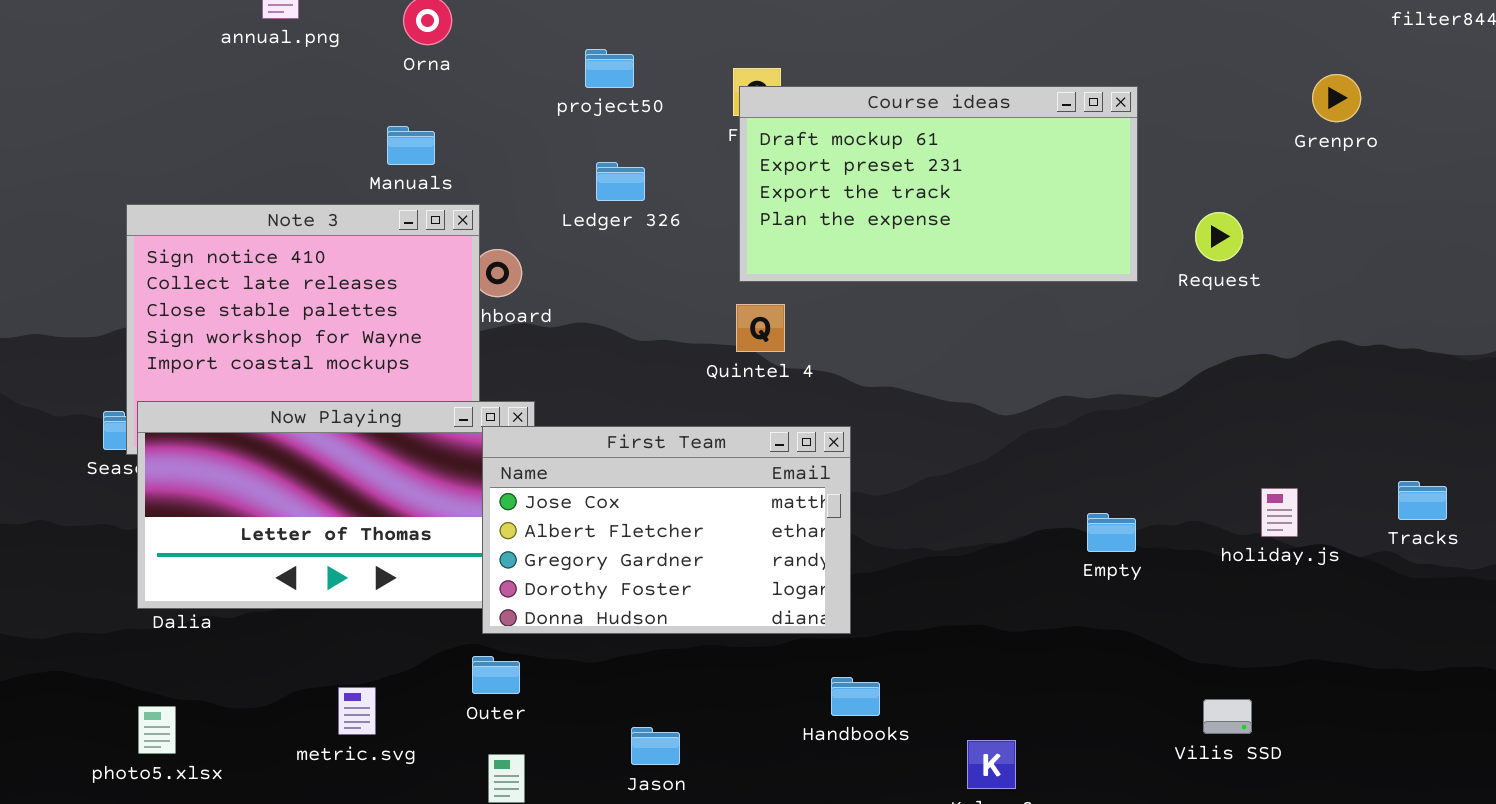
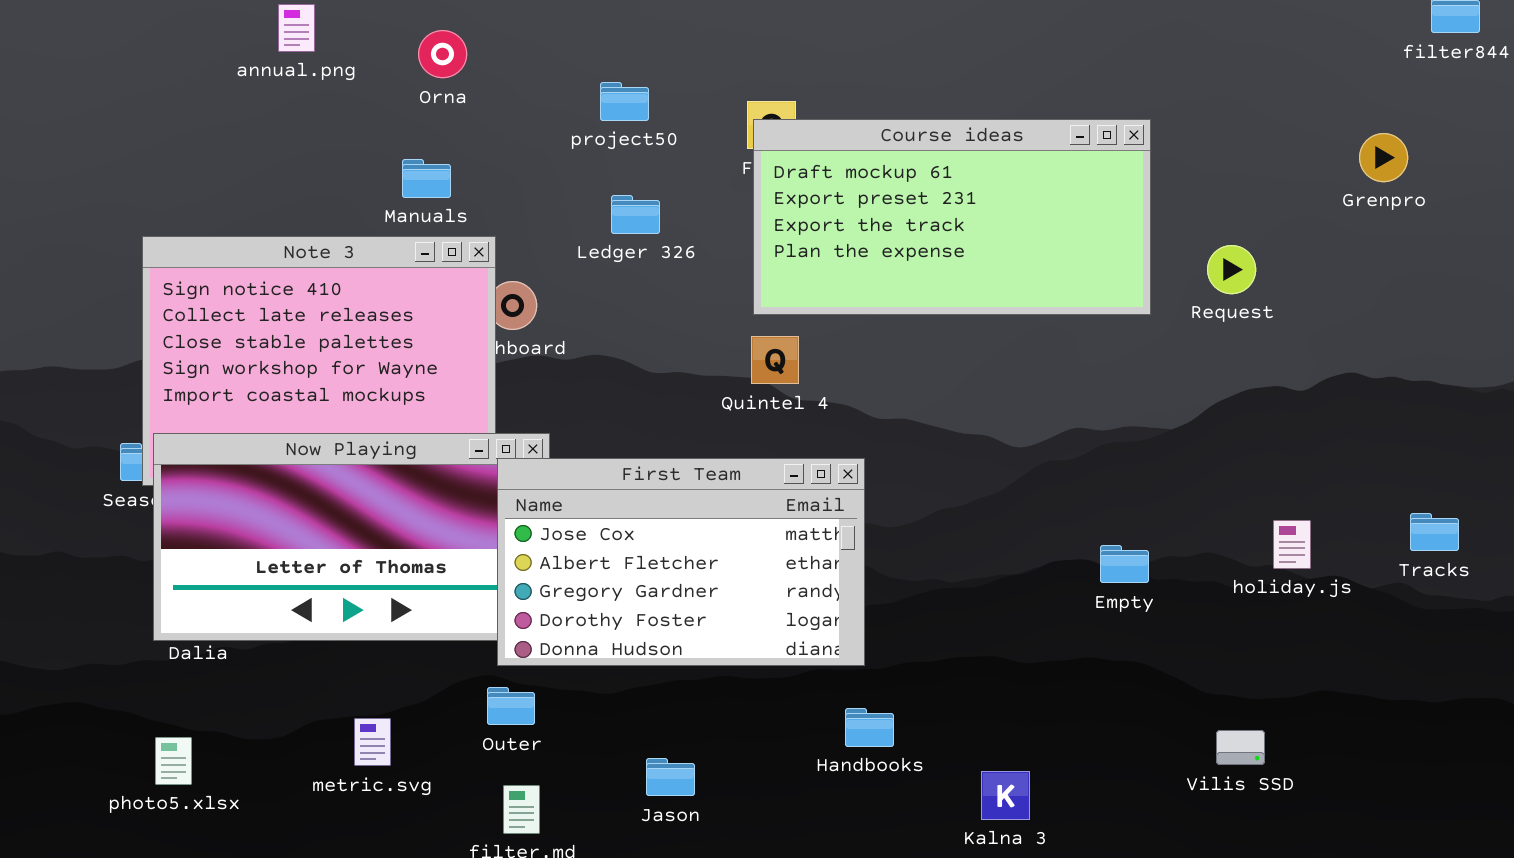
Grenpro: [1312,74,1361,122] -> [1359,133,1408,182], moved

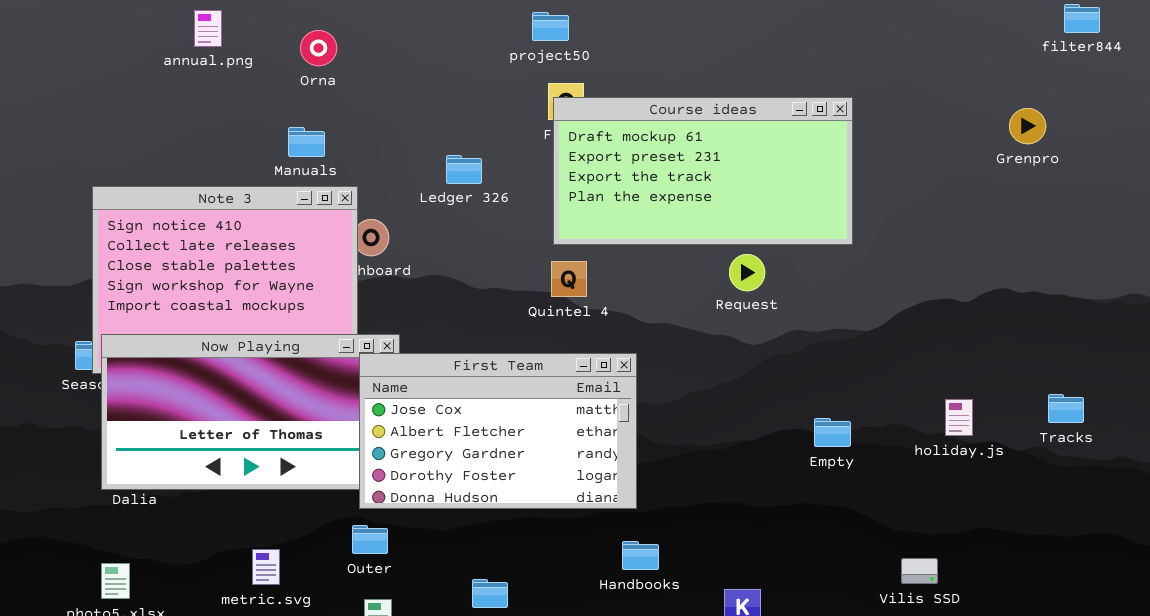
project50: [600,82,649,121] -> [532,12,569,41], moved
Request: [1207,245,1256,294] -> [729,254,765,291], moved

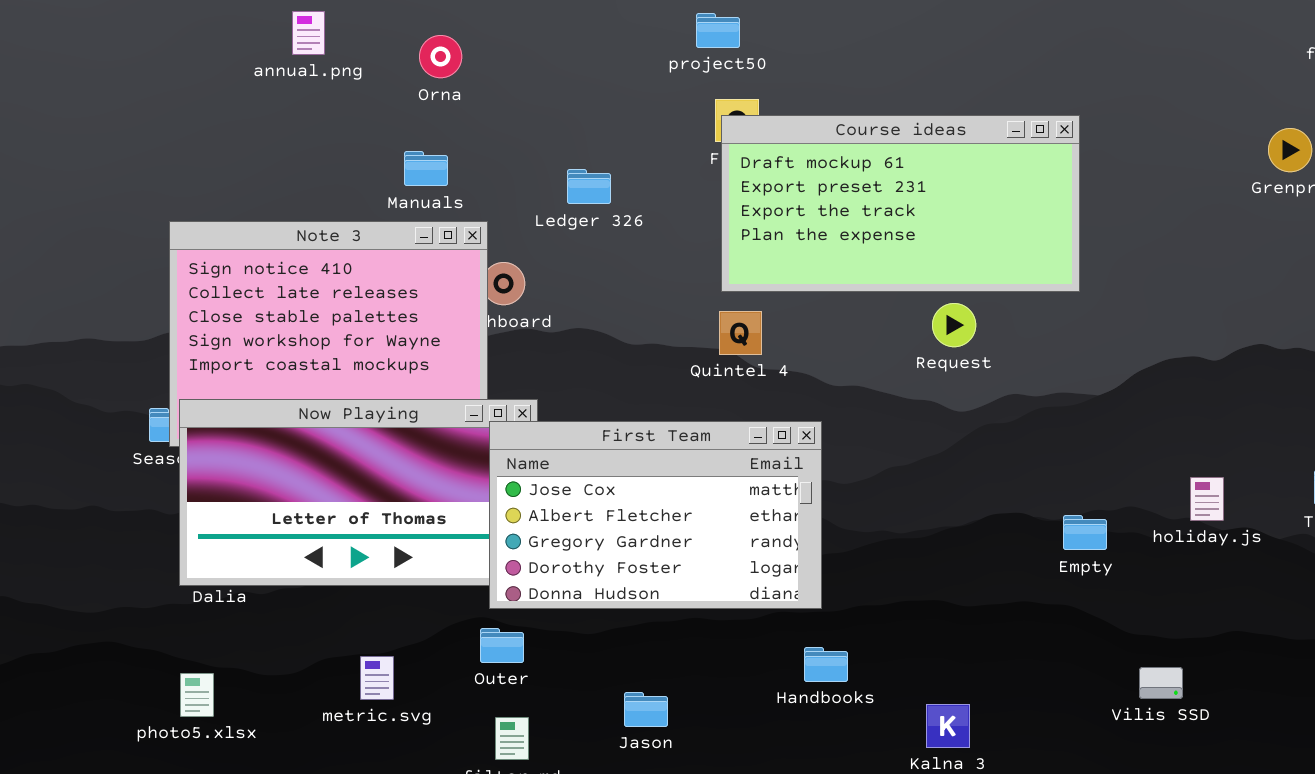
Ledger 326: [446,155,482,184] -> [567,169,611,204], moved
Empty: [814,418,851,447] -> [1063,515,1107,550], moved

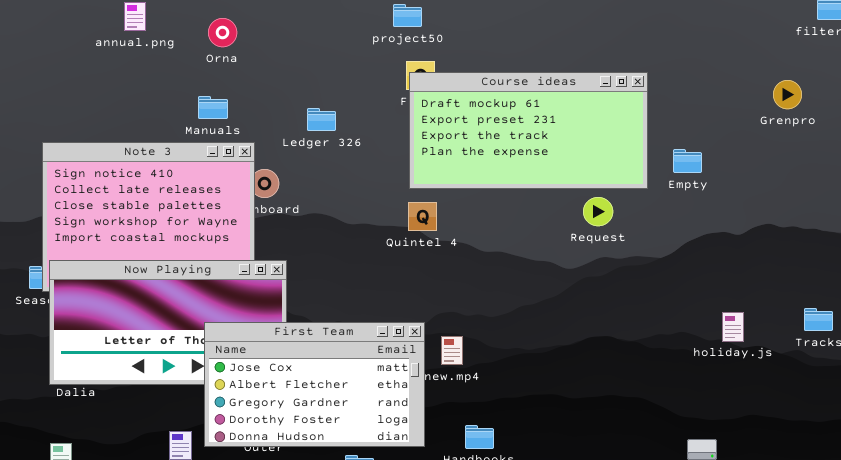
Request: [932,303,976,347] -> [583,197,613,226], moved
First Team: [489,421,822,609] -> [204,322,425,447], moved
Empty: [1063,515,1107,550] -> [673,149,702,173], moved

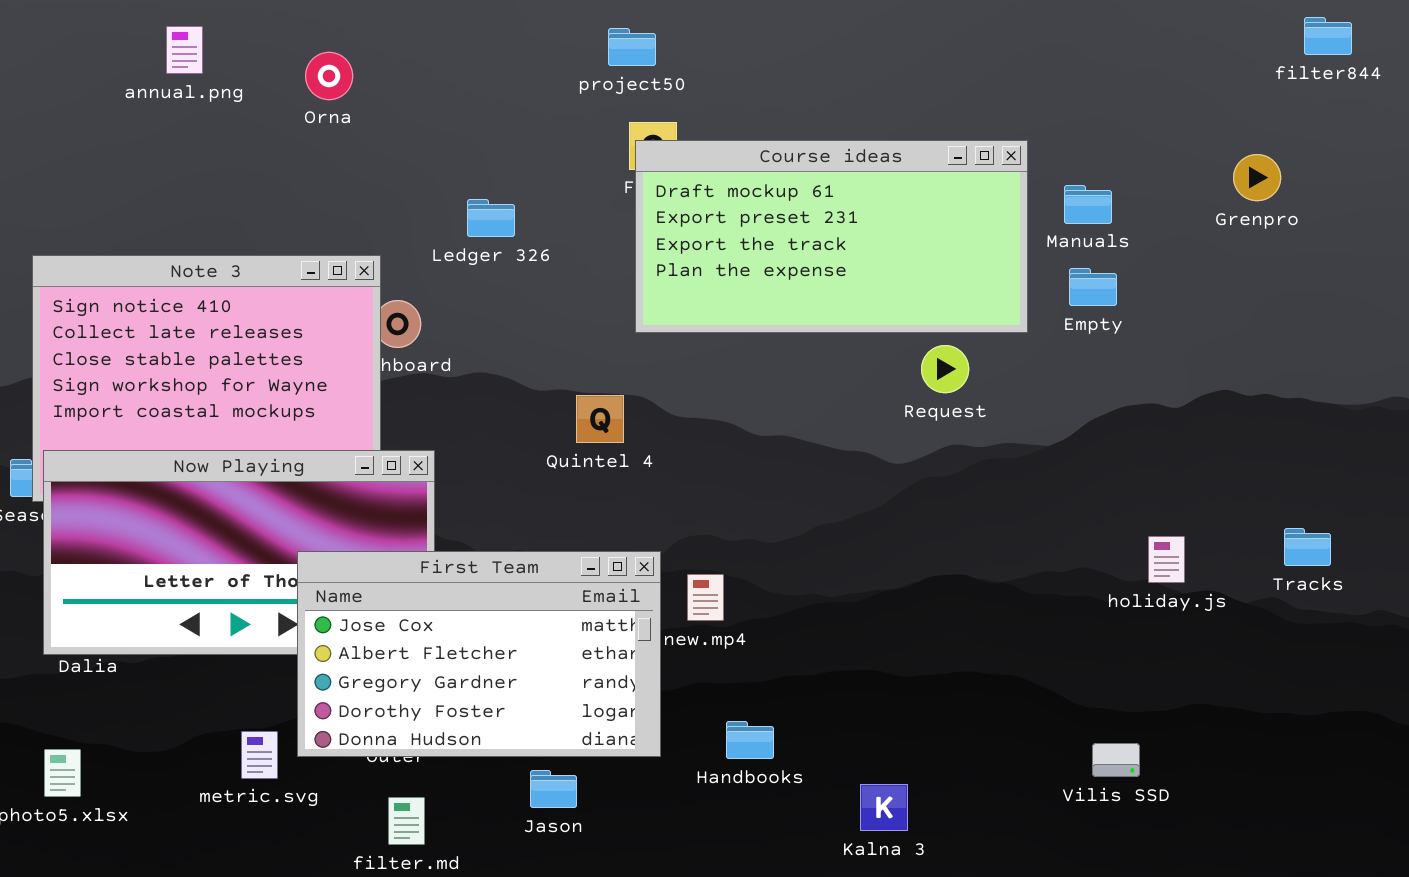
Manuals: [198,96,228,119] -> [1064,185,1112,224], moved
Quintel 4: [408,202,437,231] -> [576,395,624,443], moved

